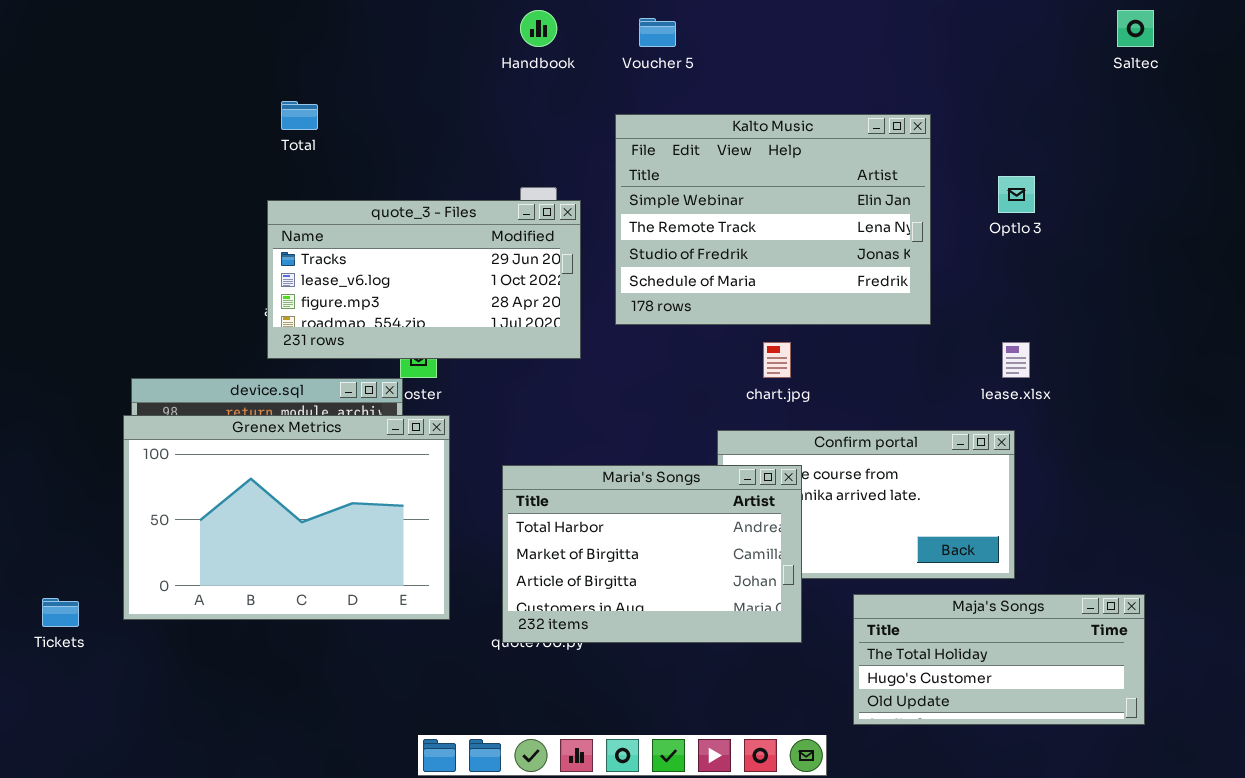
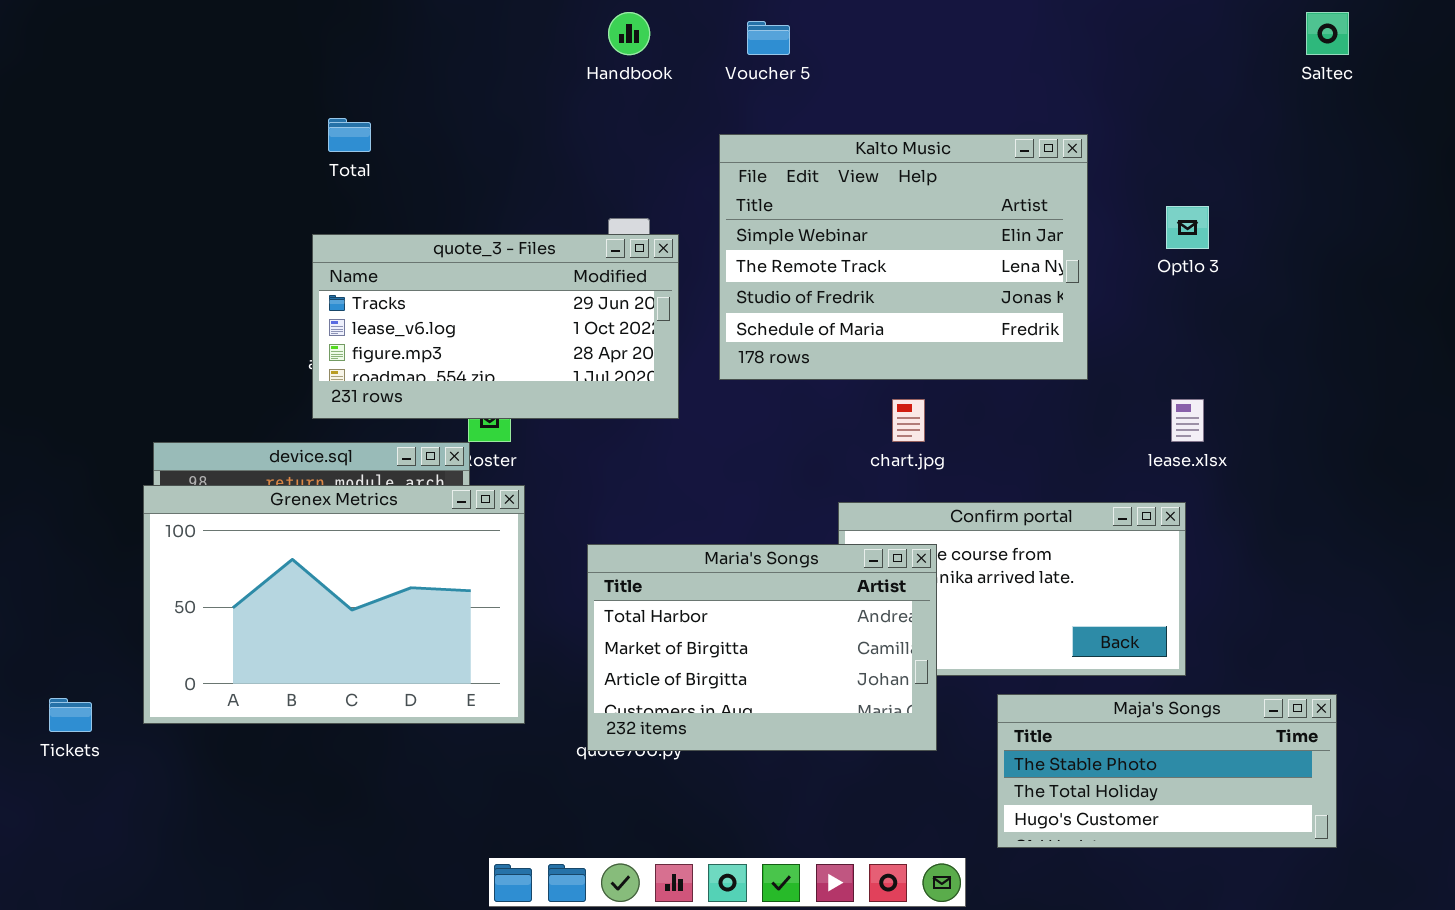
Maja's Songs: [853,594,1145,725] -> [997,694,1337,848], scrolled up 1 row

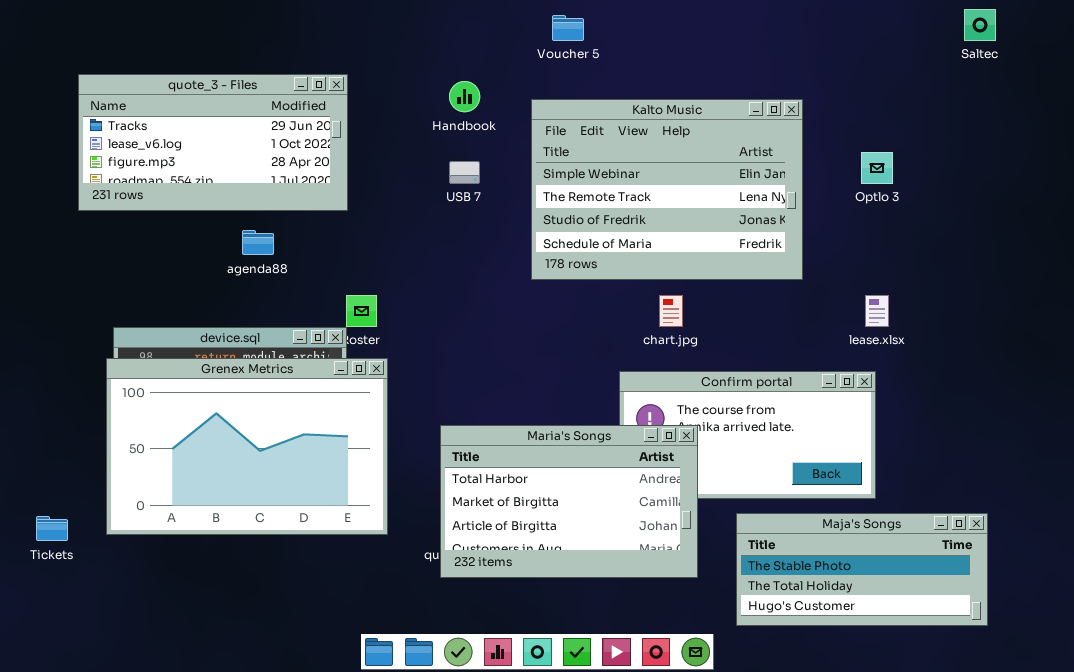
Handbook: [608,12,650,55] -> [449,81,480,112], moved
quote_3 - Files: [312,234,679,419] -> [78,74,348,211], moved
Maria's Songs: [587,544,937,751] -> [440,425,698,578], moved

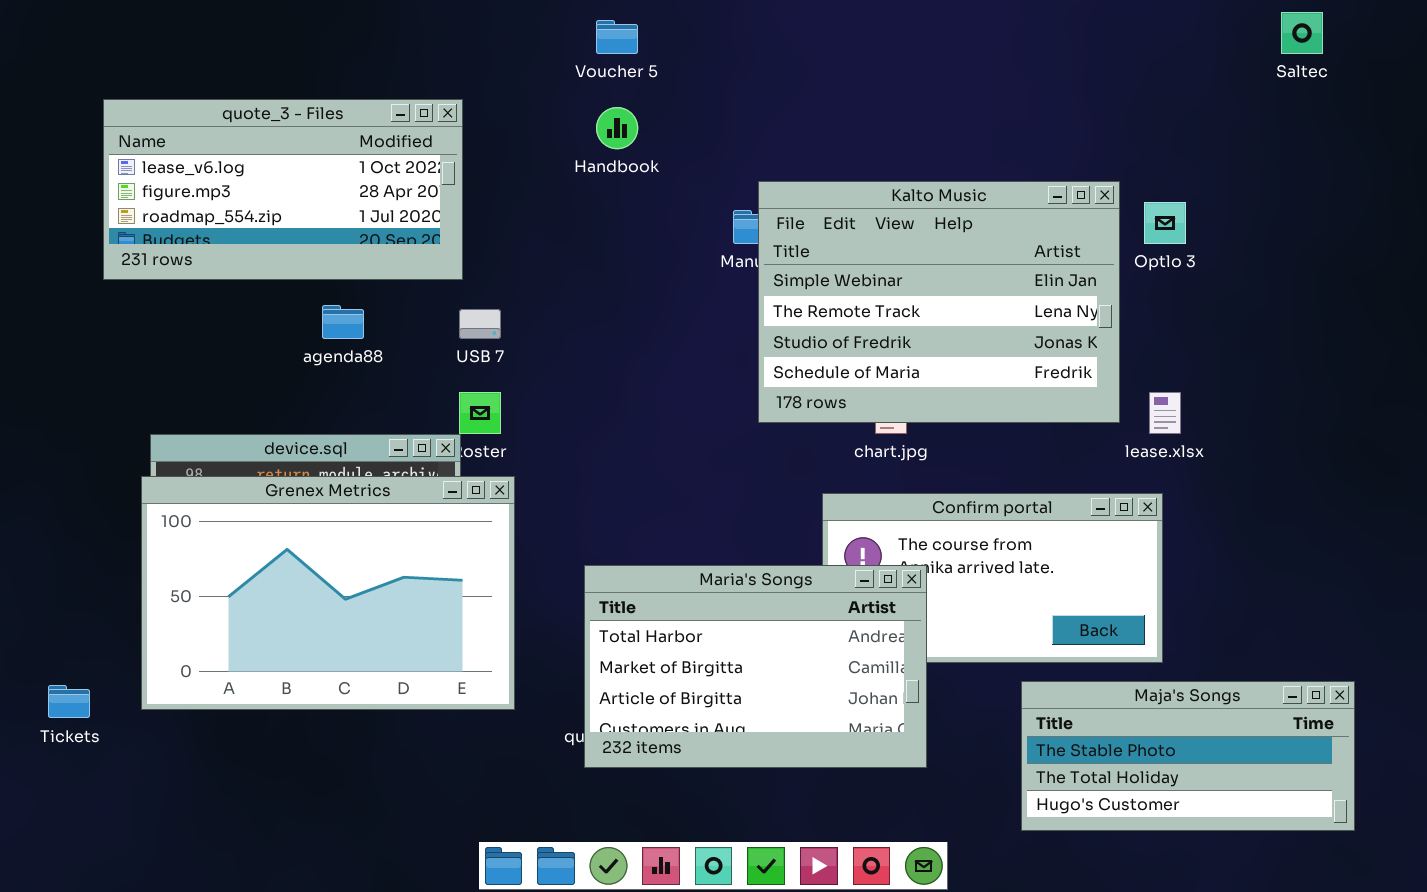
Voucher 5: [552,15,584,41] -> [596,20,638,54], moved
quote_3 - Files: [78,74,348,211] -> [103,99,463,280], scrolled down 1 row
Kalto Music: [531,99,803,280] -> [758,181,1120,423], moved
USB 7: [449,161,480,184] -> [459,309,501,339], moved
Maja's Songs: [736,513,988,626] -> [1021,681,1355,831], moved

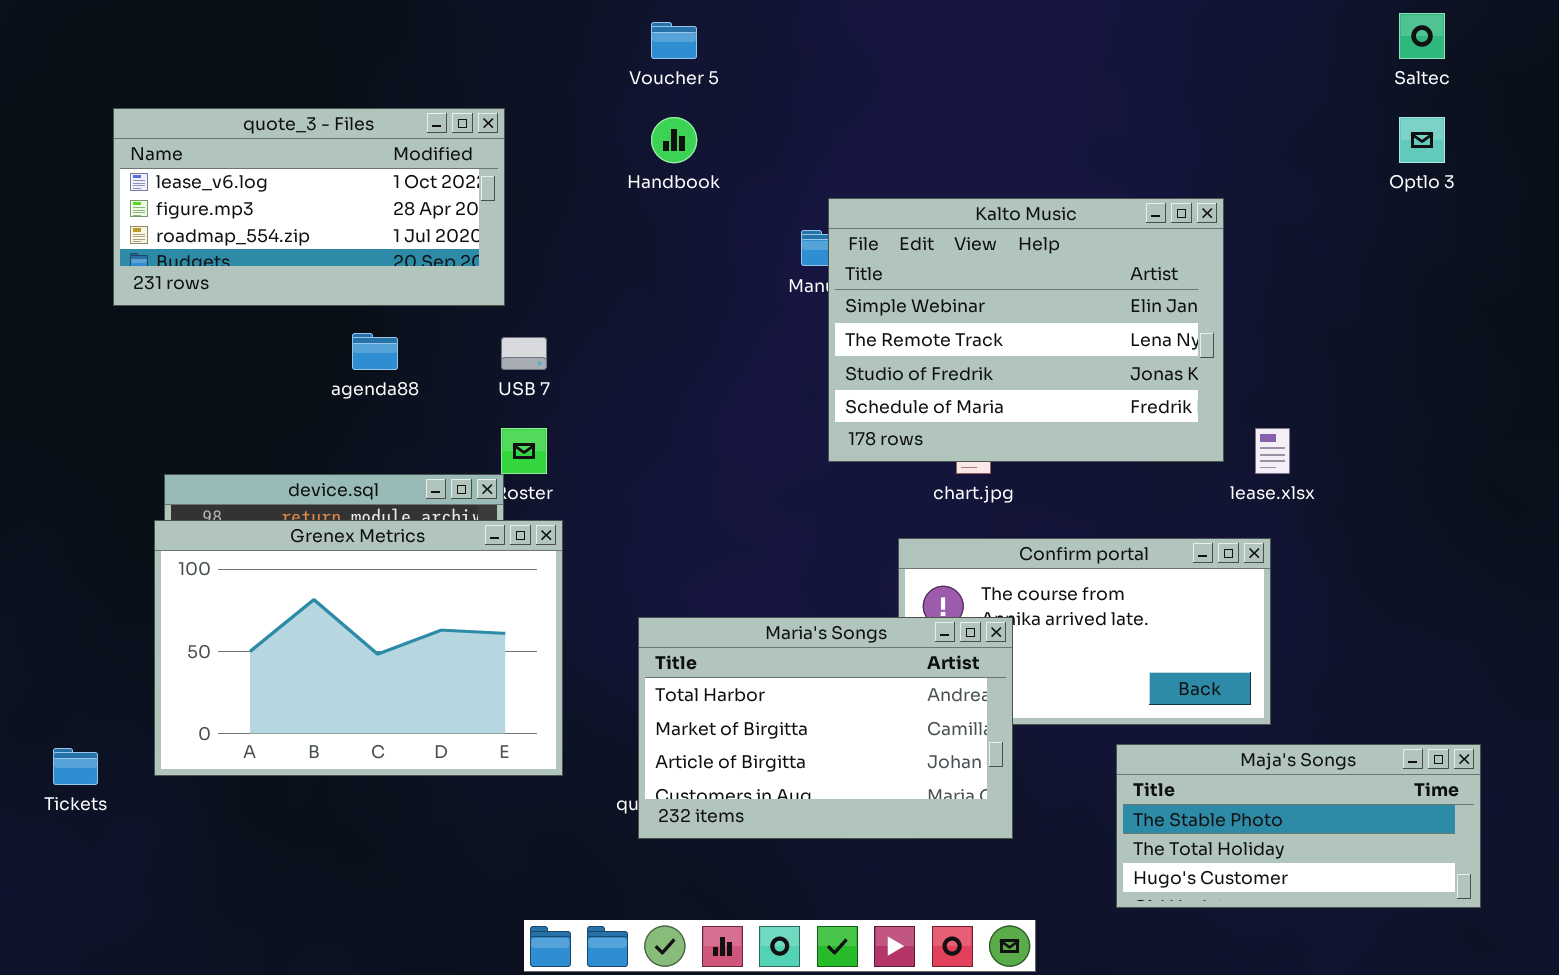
Optlo 3: [1144,202,1186,244] -> [1399,117,1445,163], moved

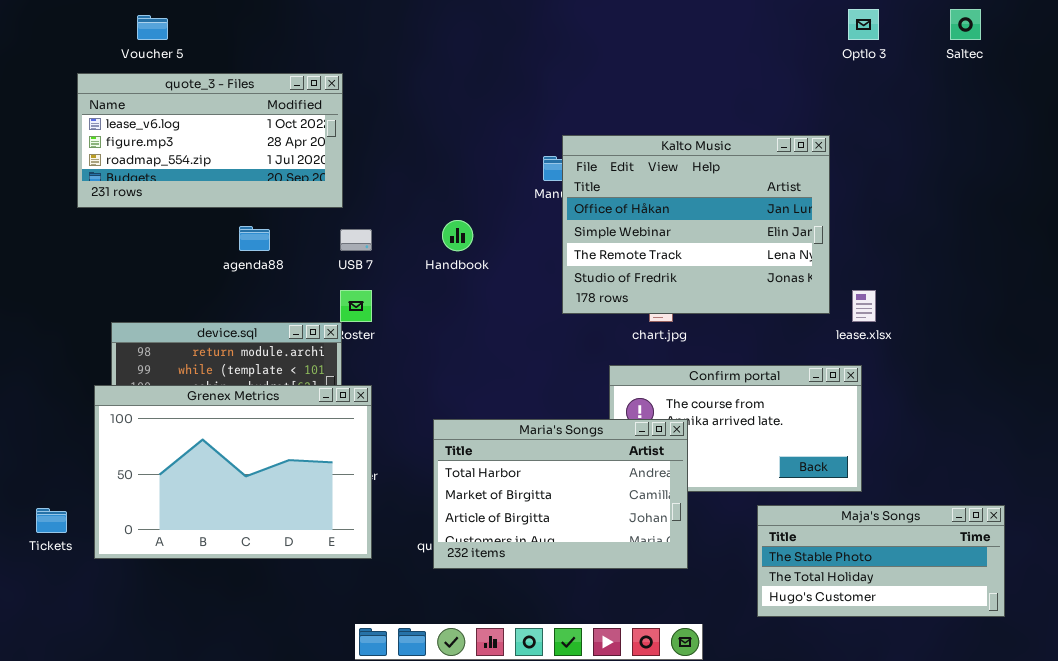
Voucher 5: [651,22,697,59] -> [137,15,168,40], moved
Handbook: [651,117,697,163] -> [442,220,473,251], moved
Optlo 3: [1399,117,1445,163] -> [848,9,879,40], moved
Kalto Music: [828,198,1224,462] -> [562,135,830,314], scrolled up 1 row
Grenex Metrics: [154,520,563,776] -> [94,385,372,559], moved

